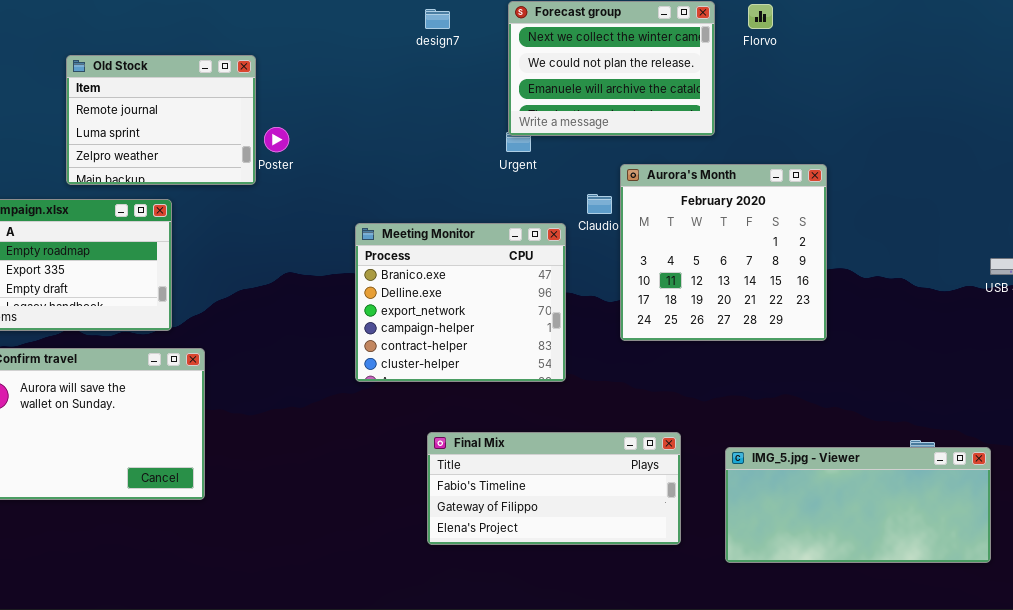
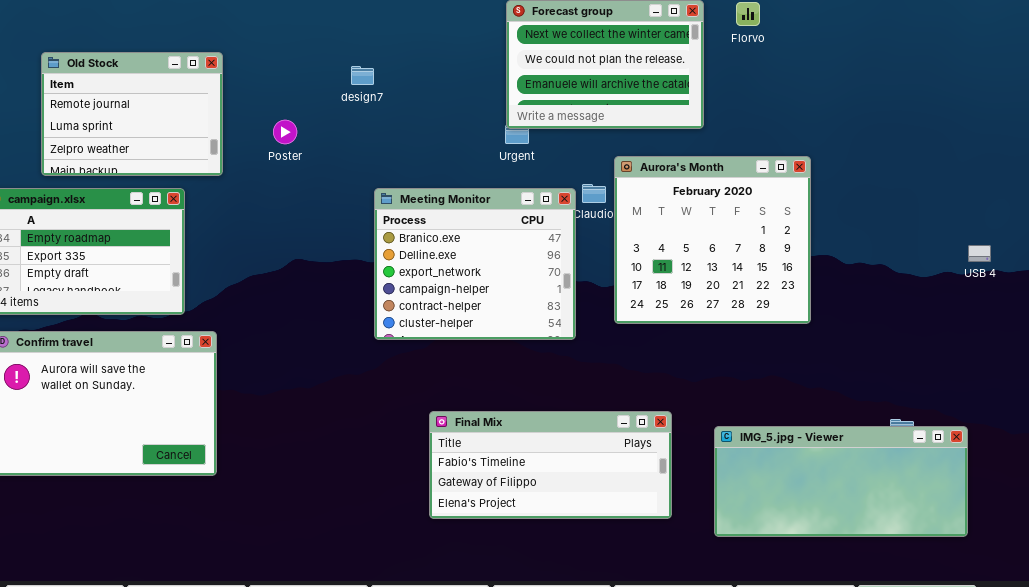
design7: [425,9,450,29] -> [351,66,374,85], moved
Old Stock: [66,55,256,185] -> [41,52,223,176], moved
Meeting Monitor: [355,223,566,382] -> [374,188,576,340], moved

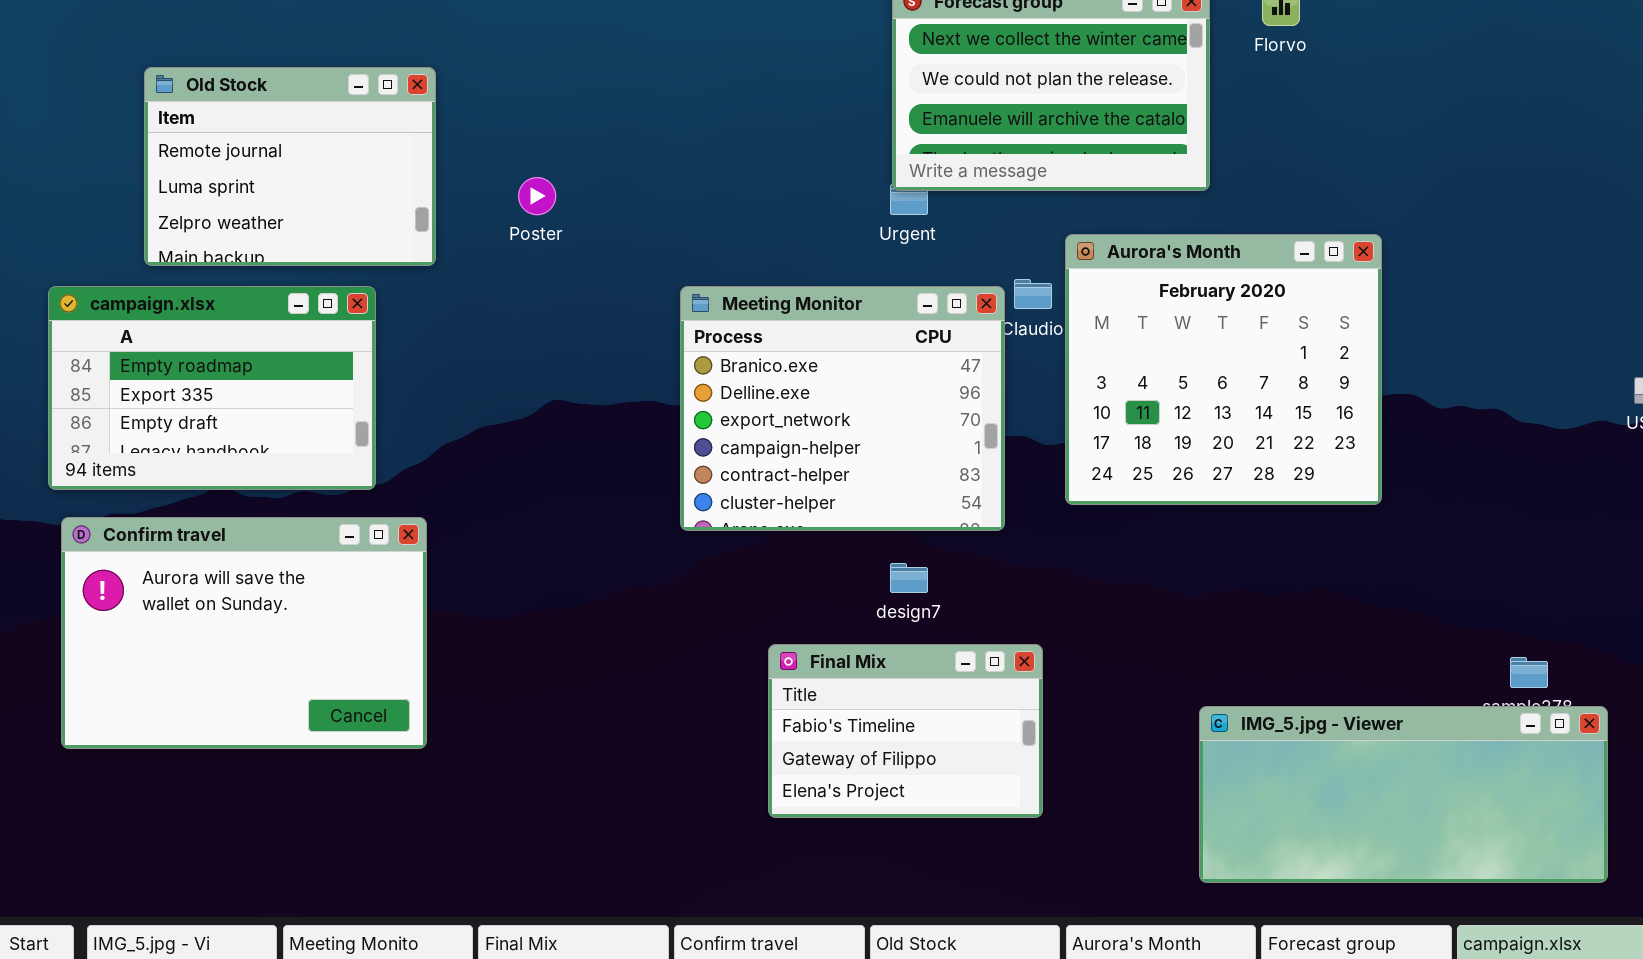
design7: [351,66,374,85] -> [890,563,928,593], moved
Final Mix: [429,411,672,519] -> [768,644,1043,818], resized
IMG_5.jpg - Viewer: [714,426,968,537] -> [1199,706,1608,883], moved

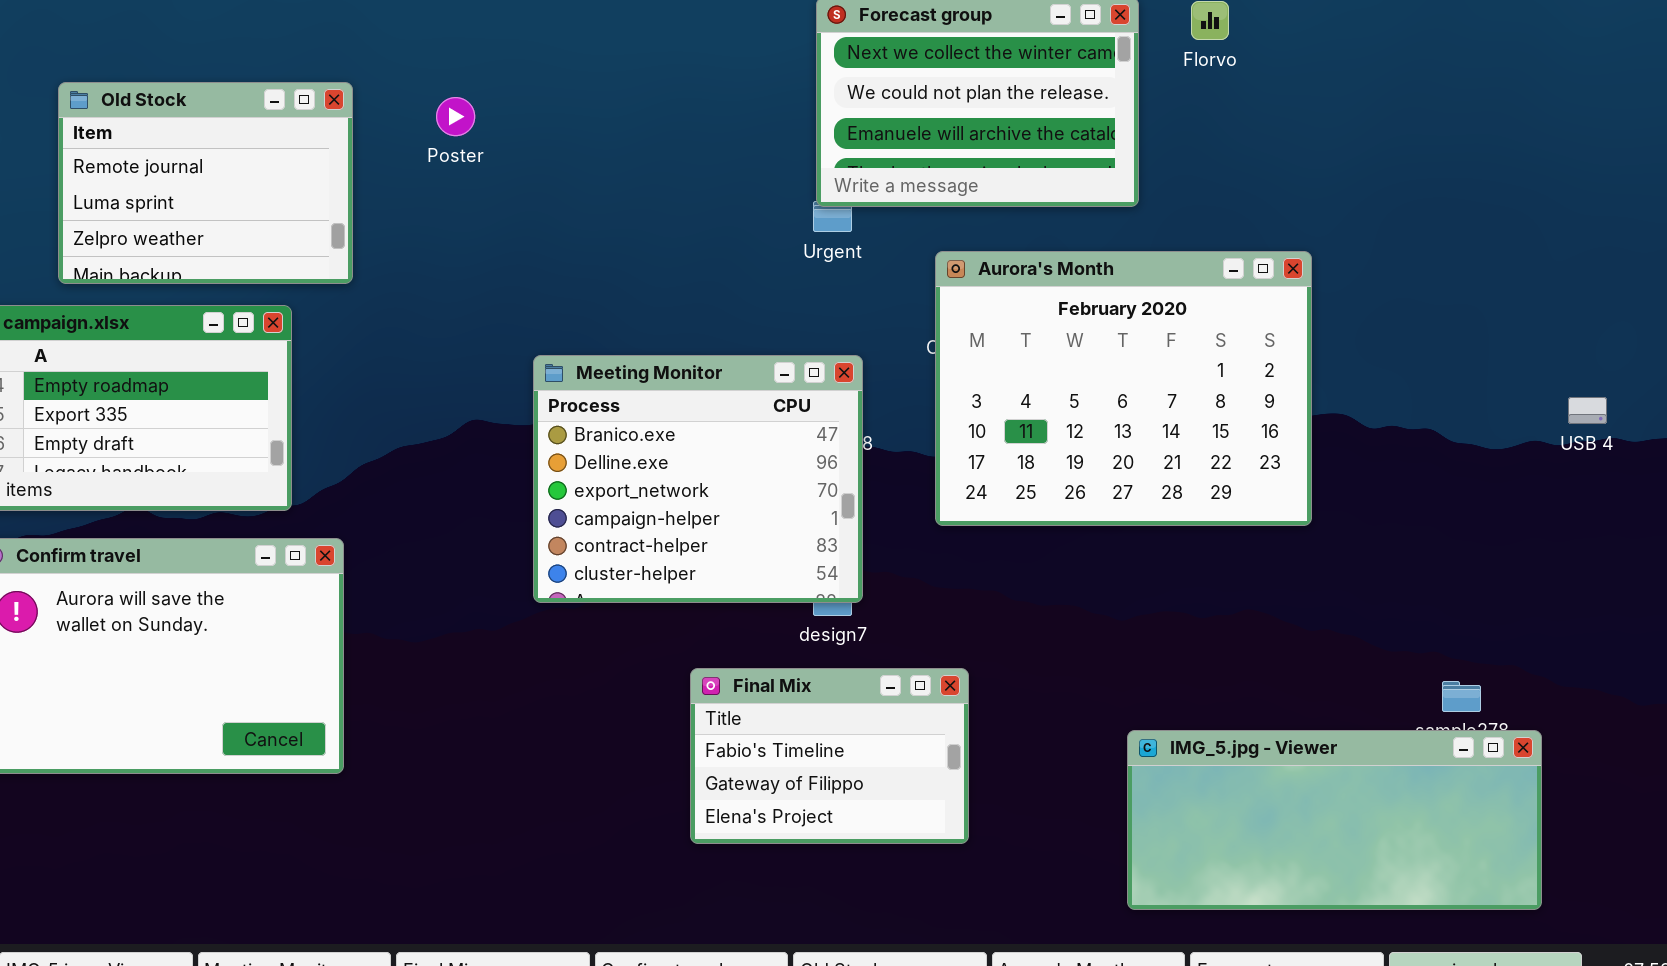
Poster: [518,177,556,215] -> [436,97,475,136], moved
Aurora's Month: [1065,234,1382,505] -> [935,251,1312,526], resized
Meeting Monitor: [680,286,1005,531] -> [533,355,863,603], moved

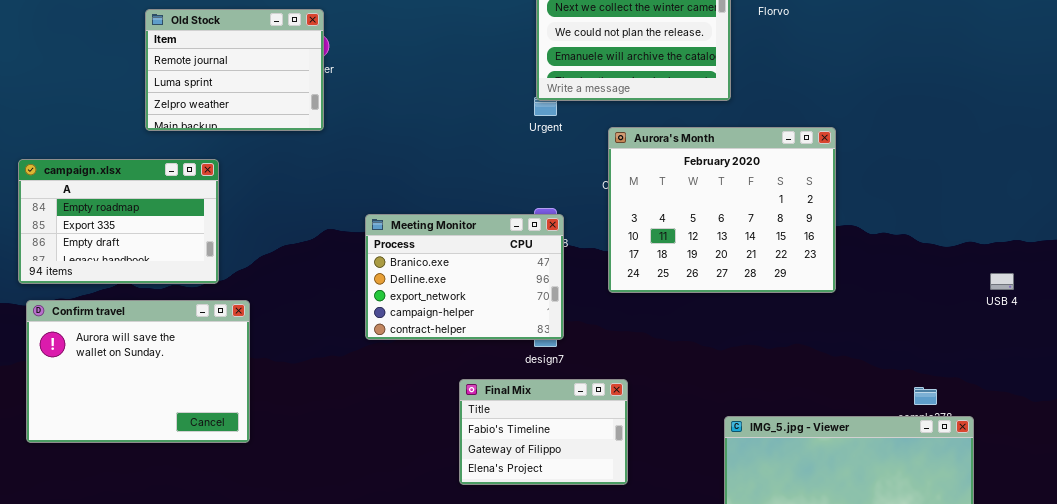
Old Stock: [58,82,353,284] -> [145,9,324,131], moved
Meeting Monitor: [533,355,863,603] -> [365,214,564,340], resized
USB 4: [1568,397,1607,424] -> [990,273,1014,290], moved

